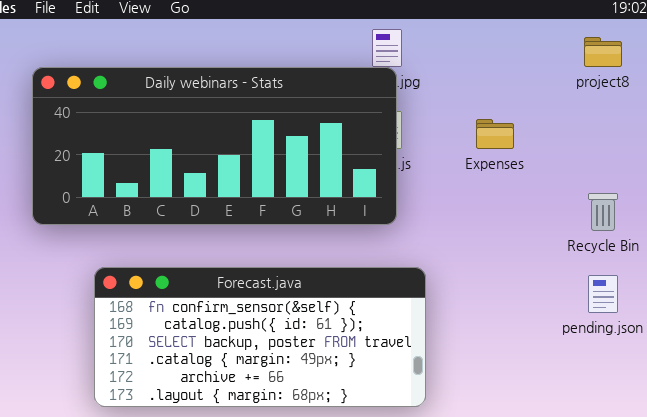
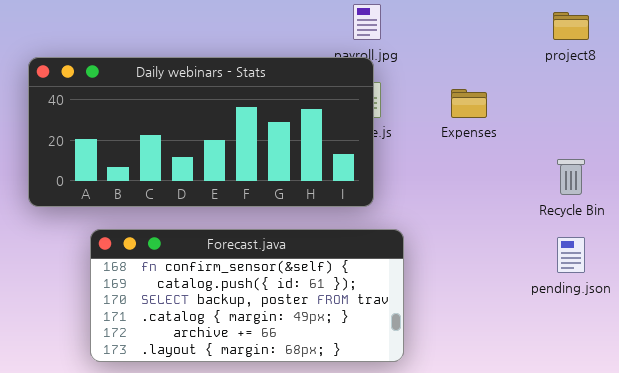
Daily webinars - Stats: [32,67,397,225] -> [28,57,374,207], moved

